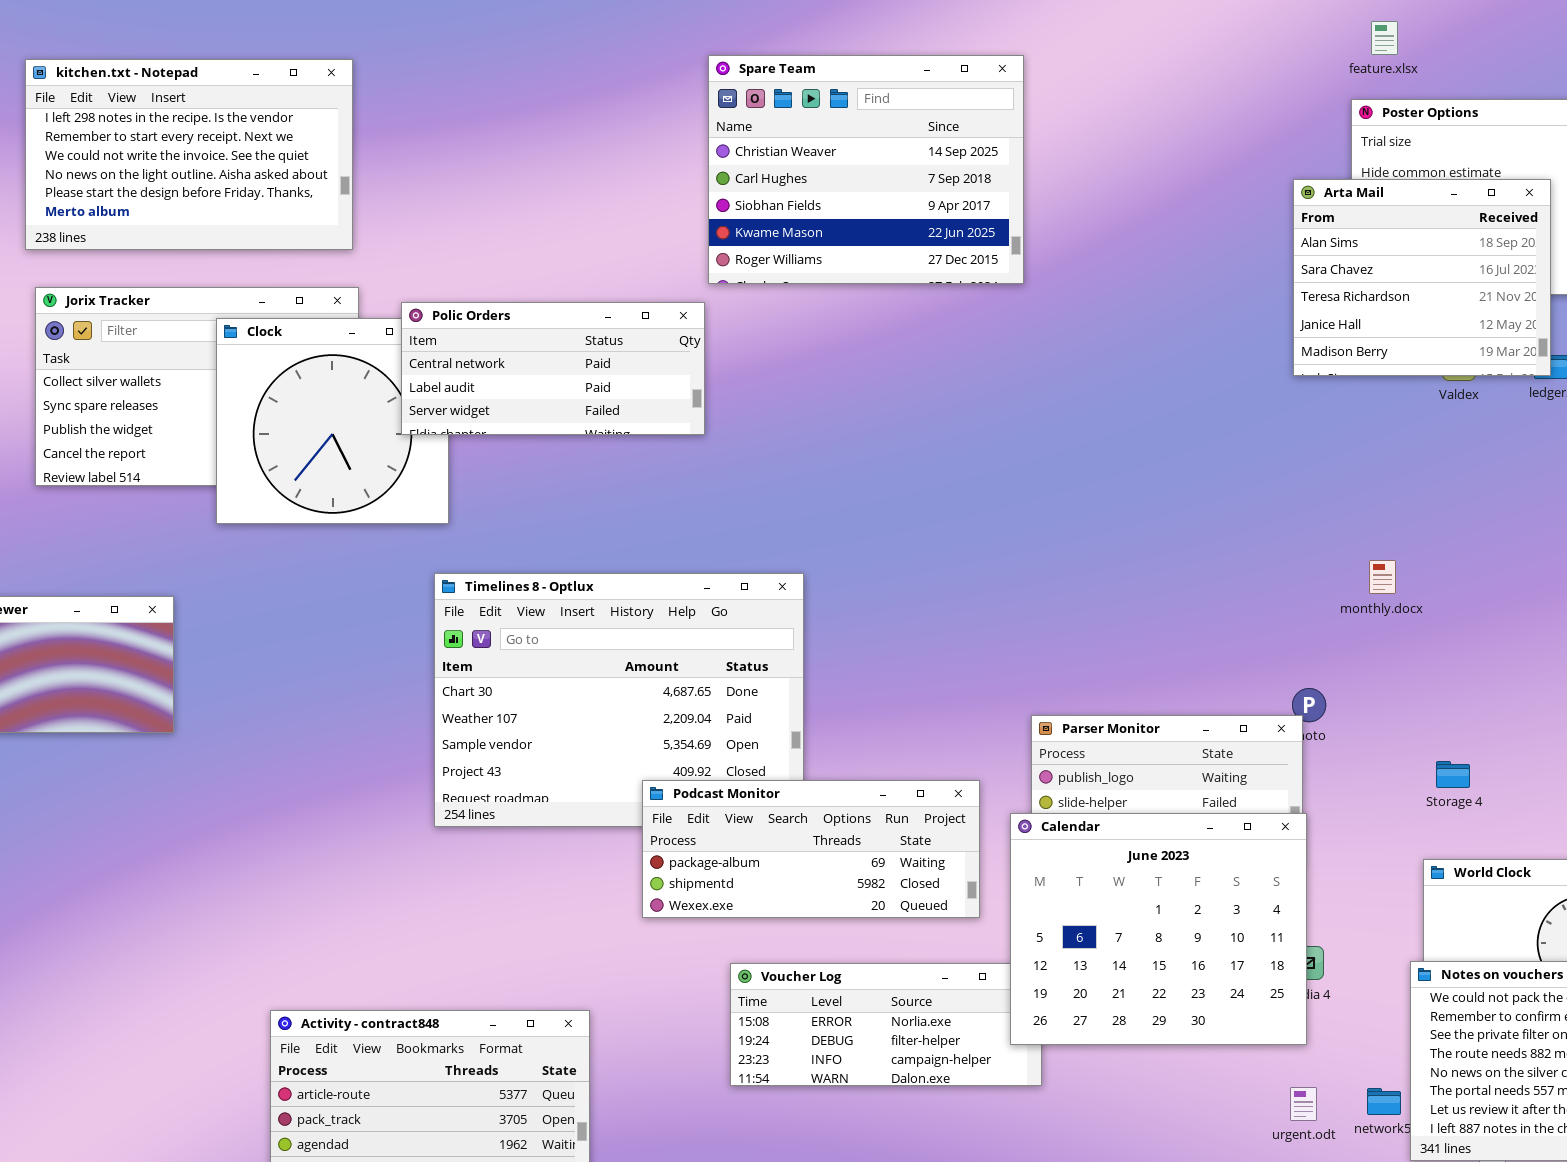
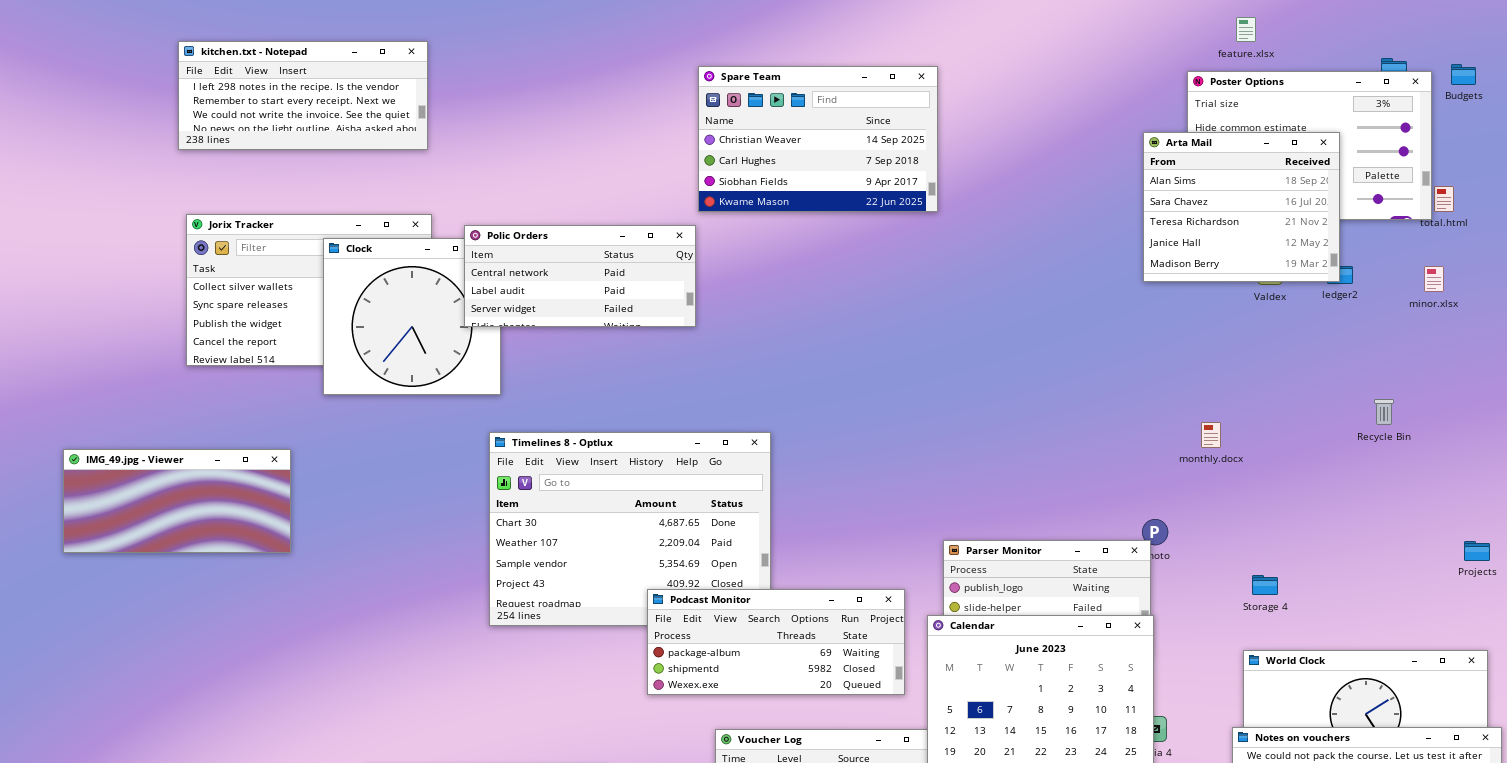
feature.xlsx: [1371,21,1398,55] -> [1236,17,1256,42], moved
Spare Team: [708,55,1024,284] -> [698,66,938,212], resized
kitchen.txt - Notepad: [25,59,353,250] -> [178,41,428,150], resized

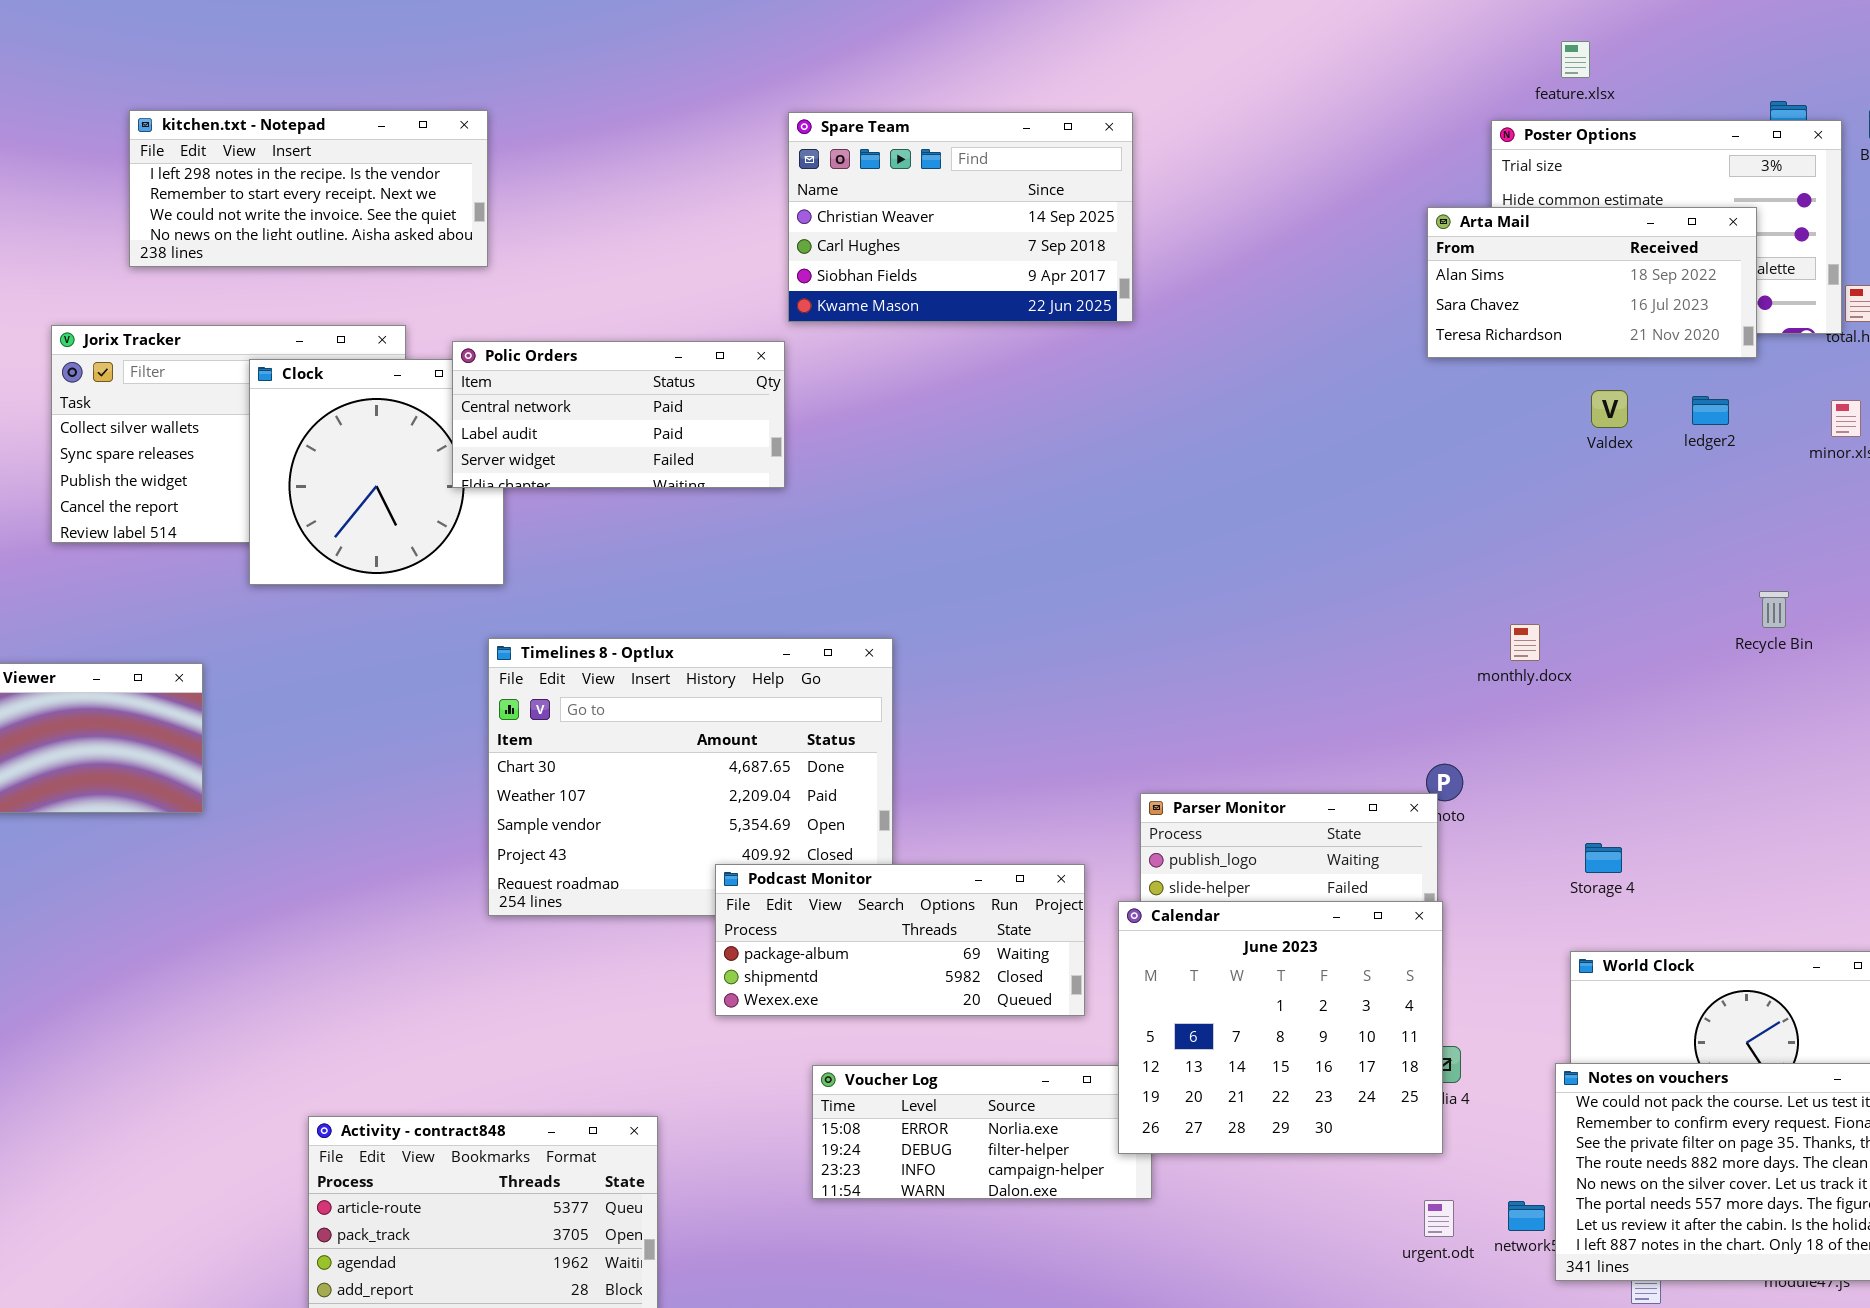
kitchen.txt - Notepad: [178,41,428,150] -> [129,110,488,267], moved
Arta Mail: [1143,132,1340,282] -> [1427,207,1757,358], resized

